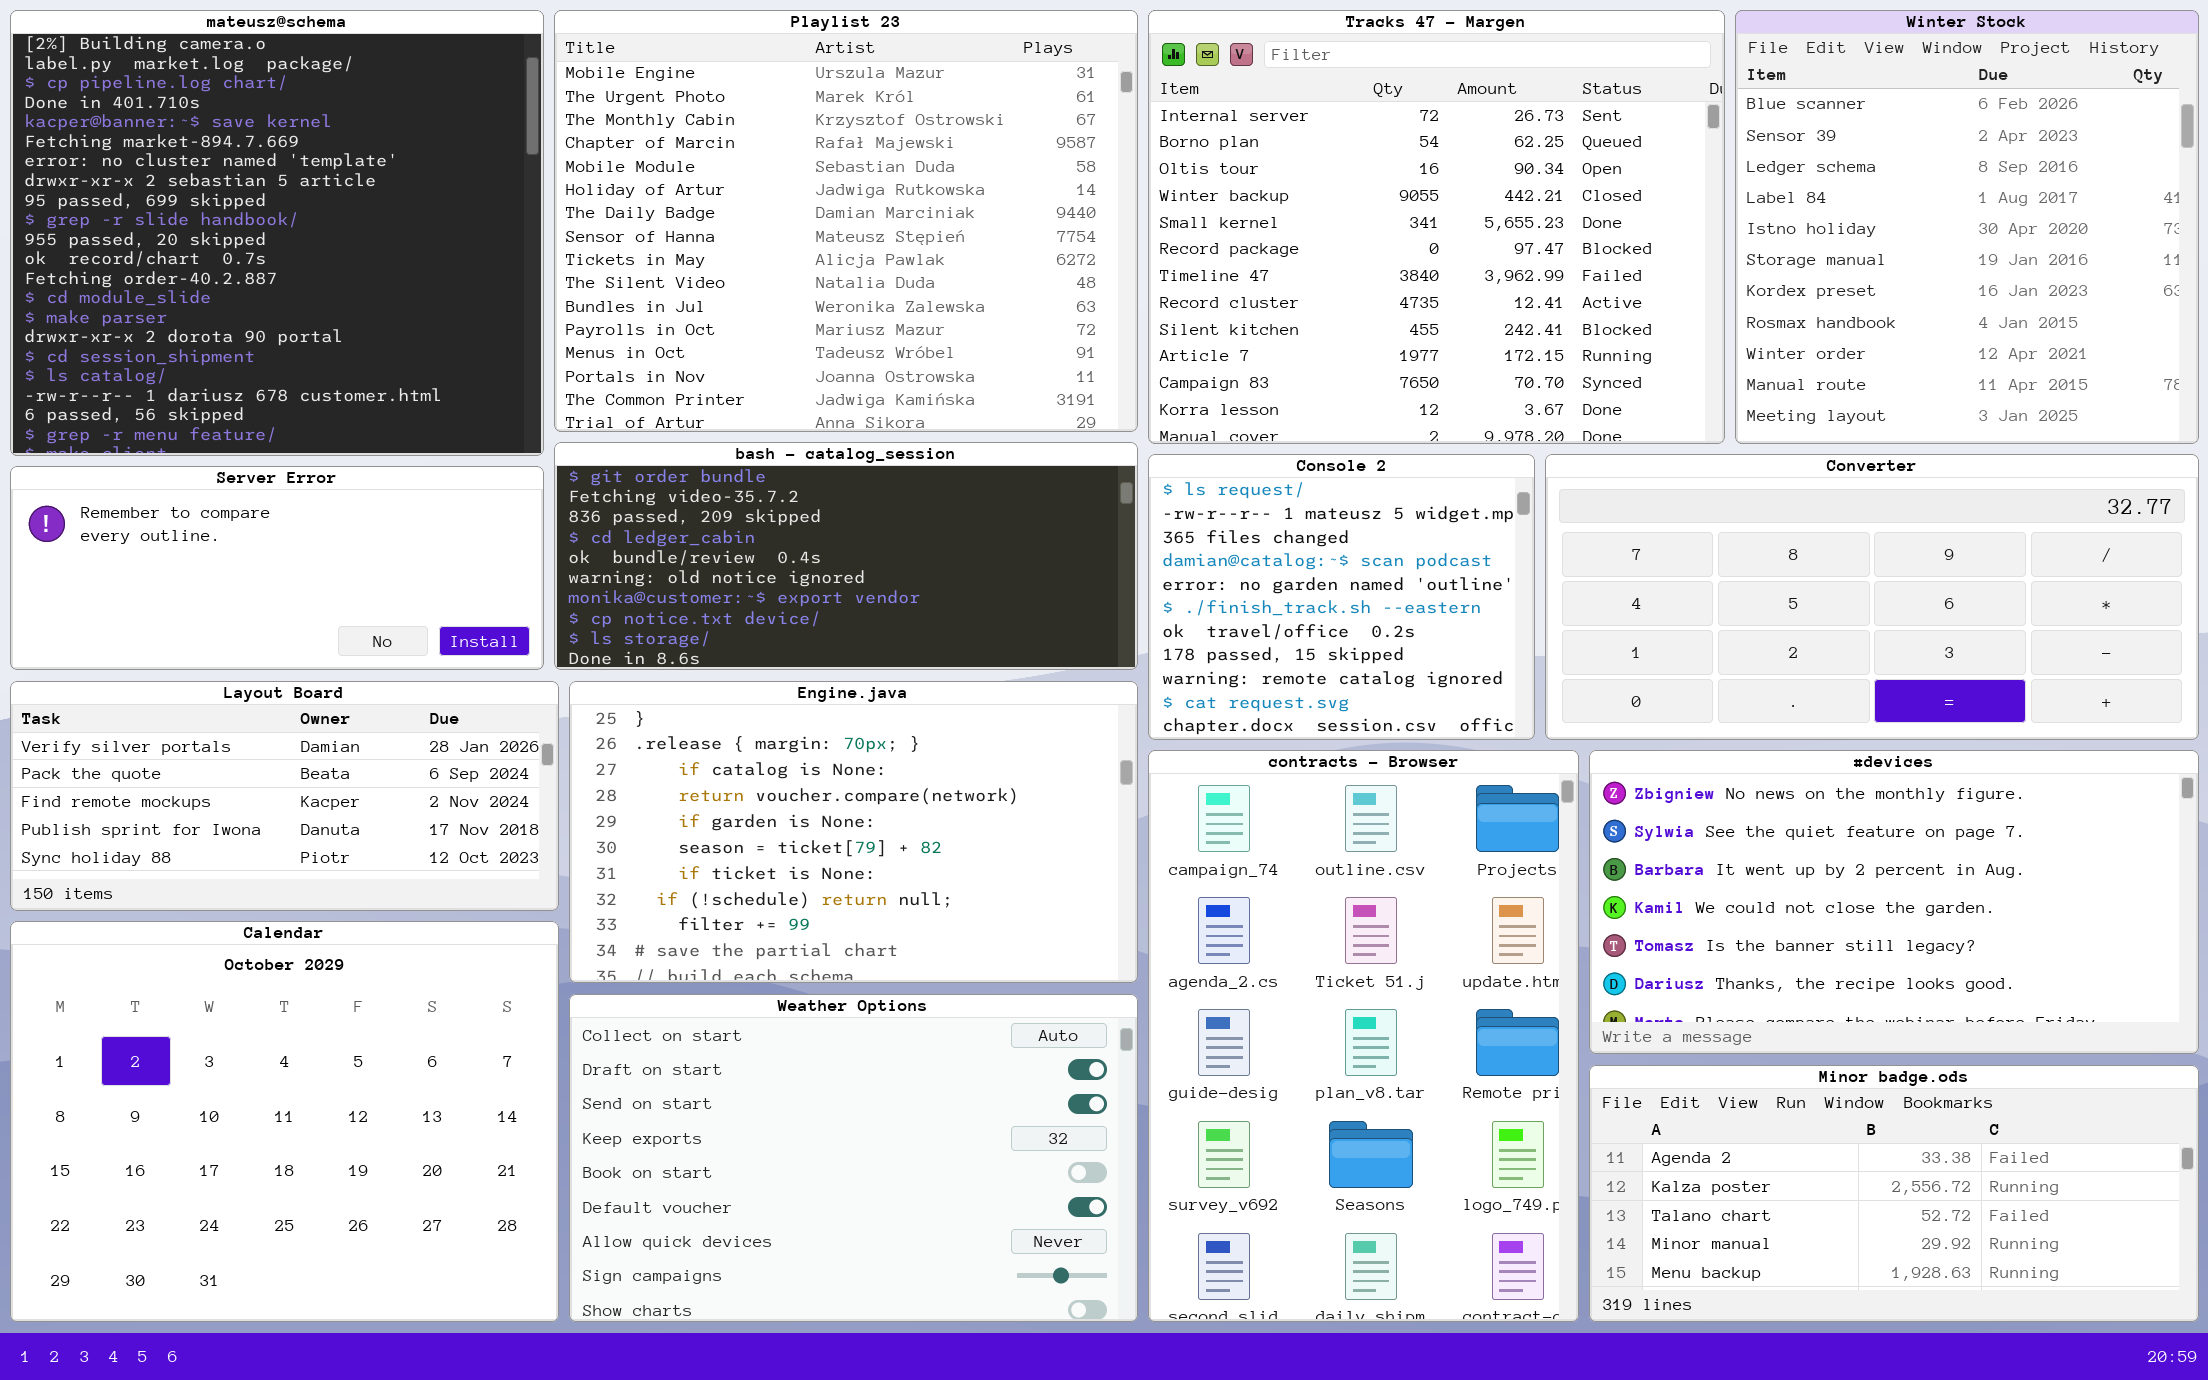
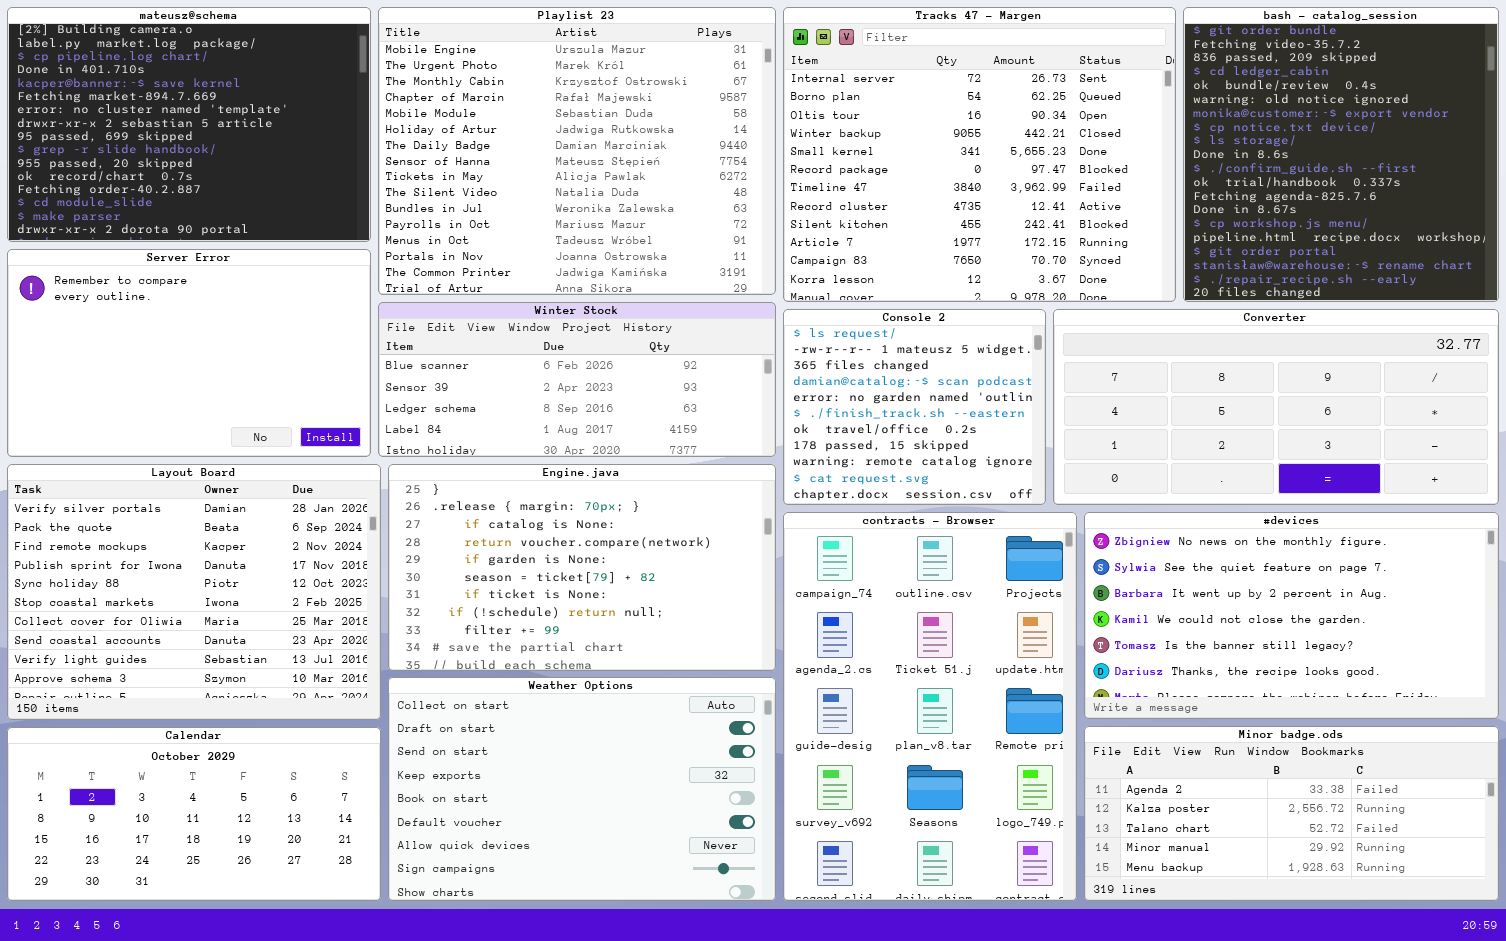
mateusz@schema: [10,10,544,456] -> [7,7,371,242], resized
Winter Stock: [1735,10,2199,444] -> [378,302,776,457], moved, resized
bash - catalog_session: [554,442,1138,670] -> [1183,7,1499,302], moved, resized
Server Error: [10,466,544,670] -> [7,249,371,457], resized
Layout Board: [10,681,559,911] -> [7,464,381,720], resized
Calendar: [10,921,559,1322] -> [7,727,381,901], resized

